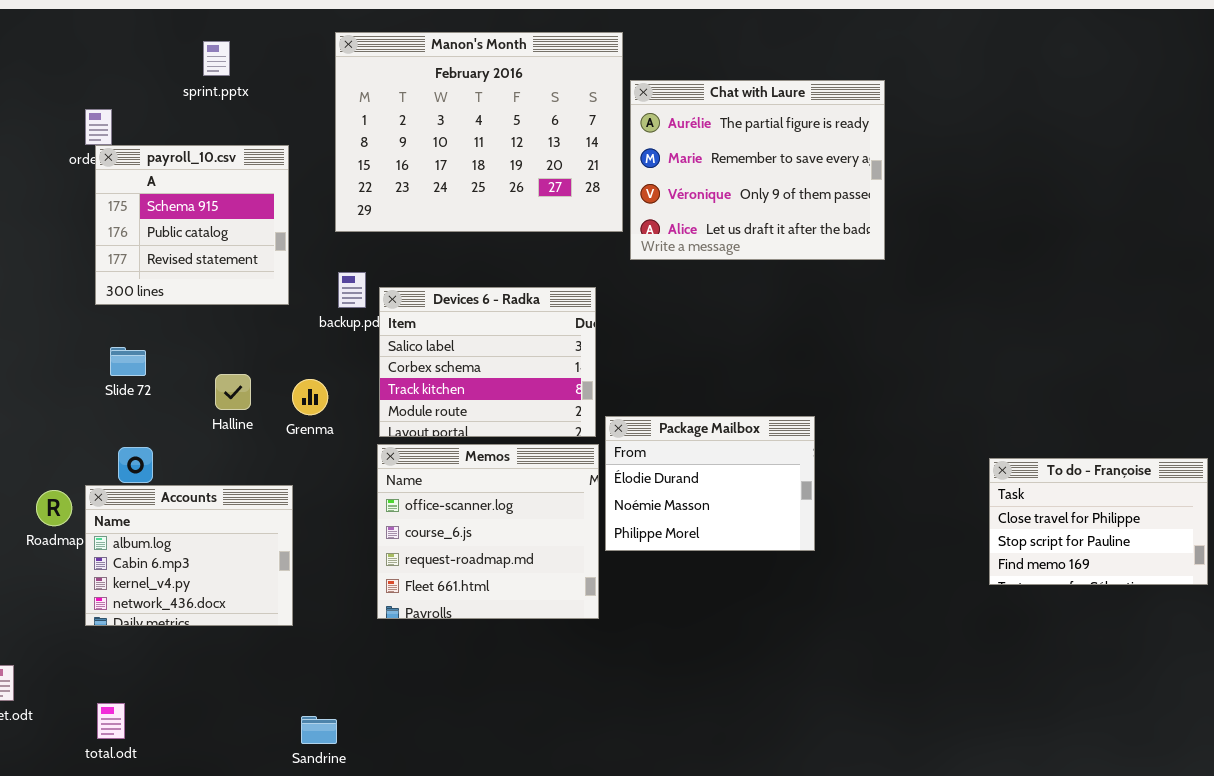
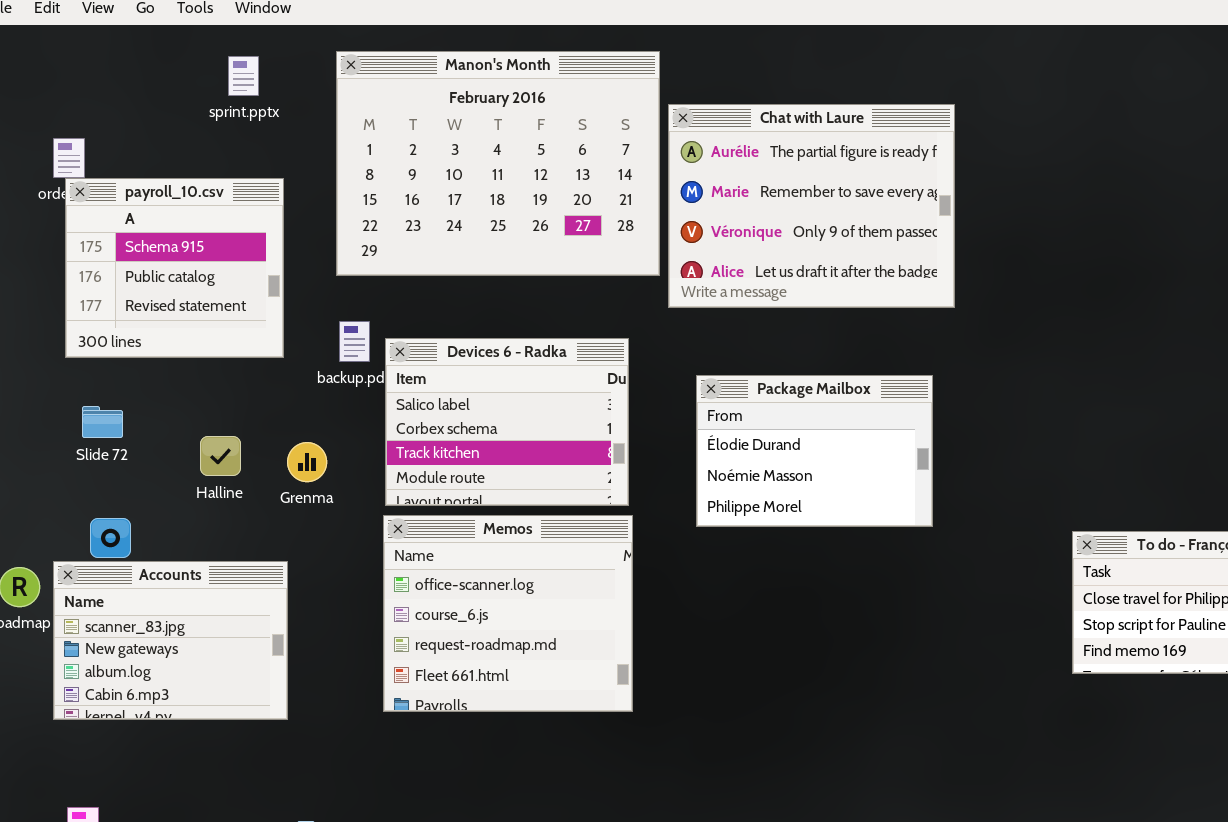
sprint.pptx: [203,41,230,76] -> [228,56,259,96], moved
Package Mailbox: [605,416,815,551] -> [696,375,933,527], moved
Accounts: [85,485,293,626] -> [53,561,288,720], scrolled up 2 rows

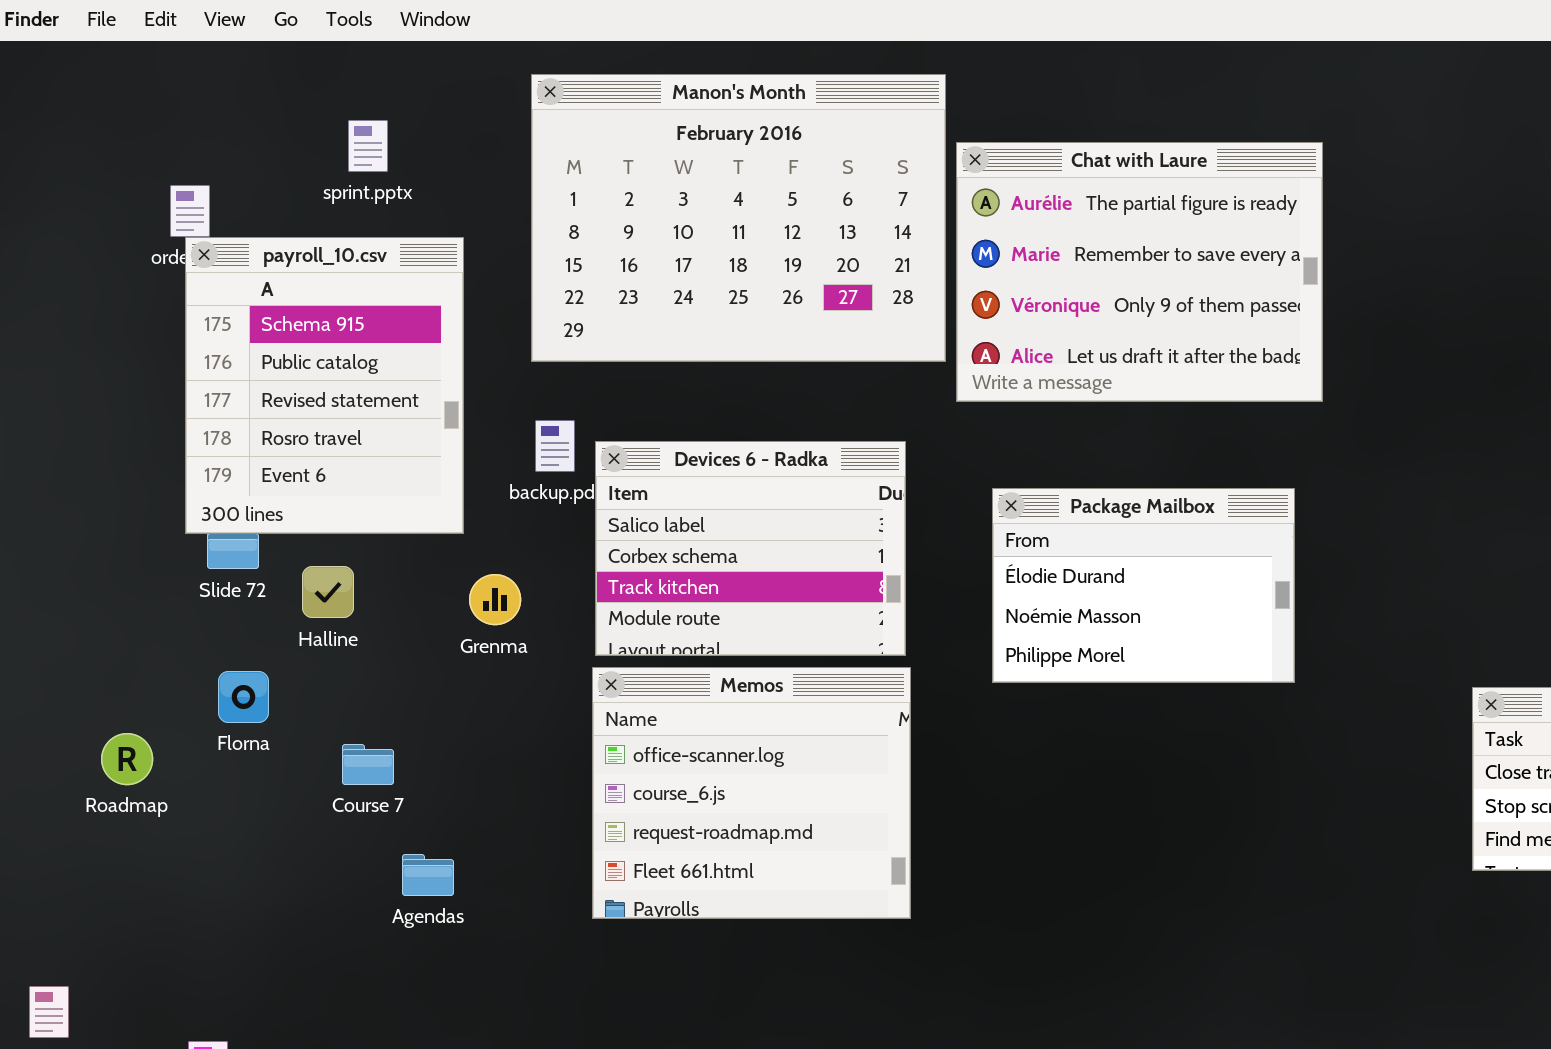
sprint.pptx: [228,56,259,96] -> [348,120,388,172], moved
payroll_10.csv: [65,178,284,358] -> [185,237,464,534], resized
Halline: [200,436,241,476] -> [302,566,354,618], moved
Accounts: [53,561,288,720] -> none, closed

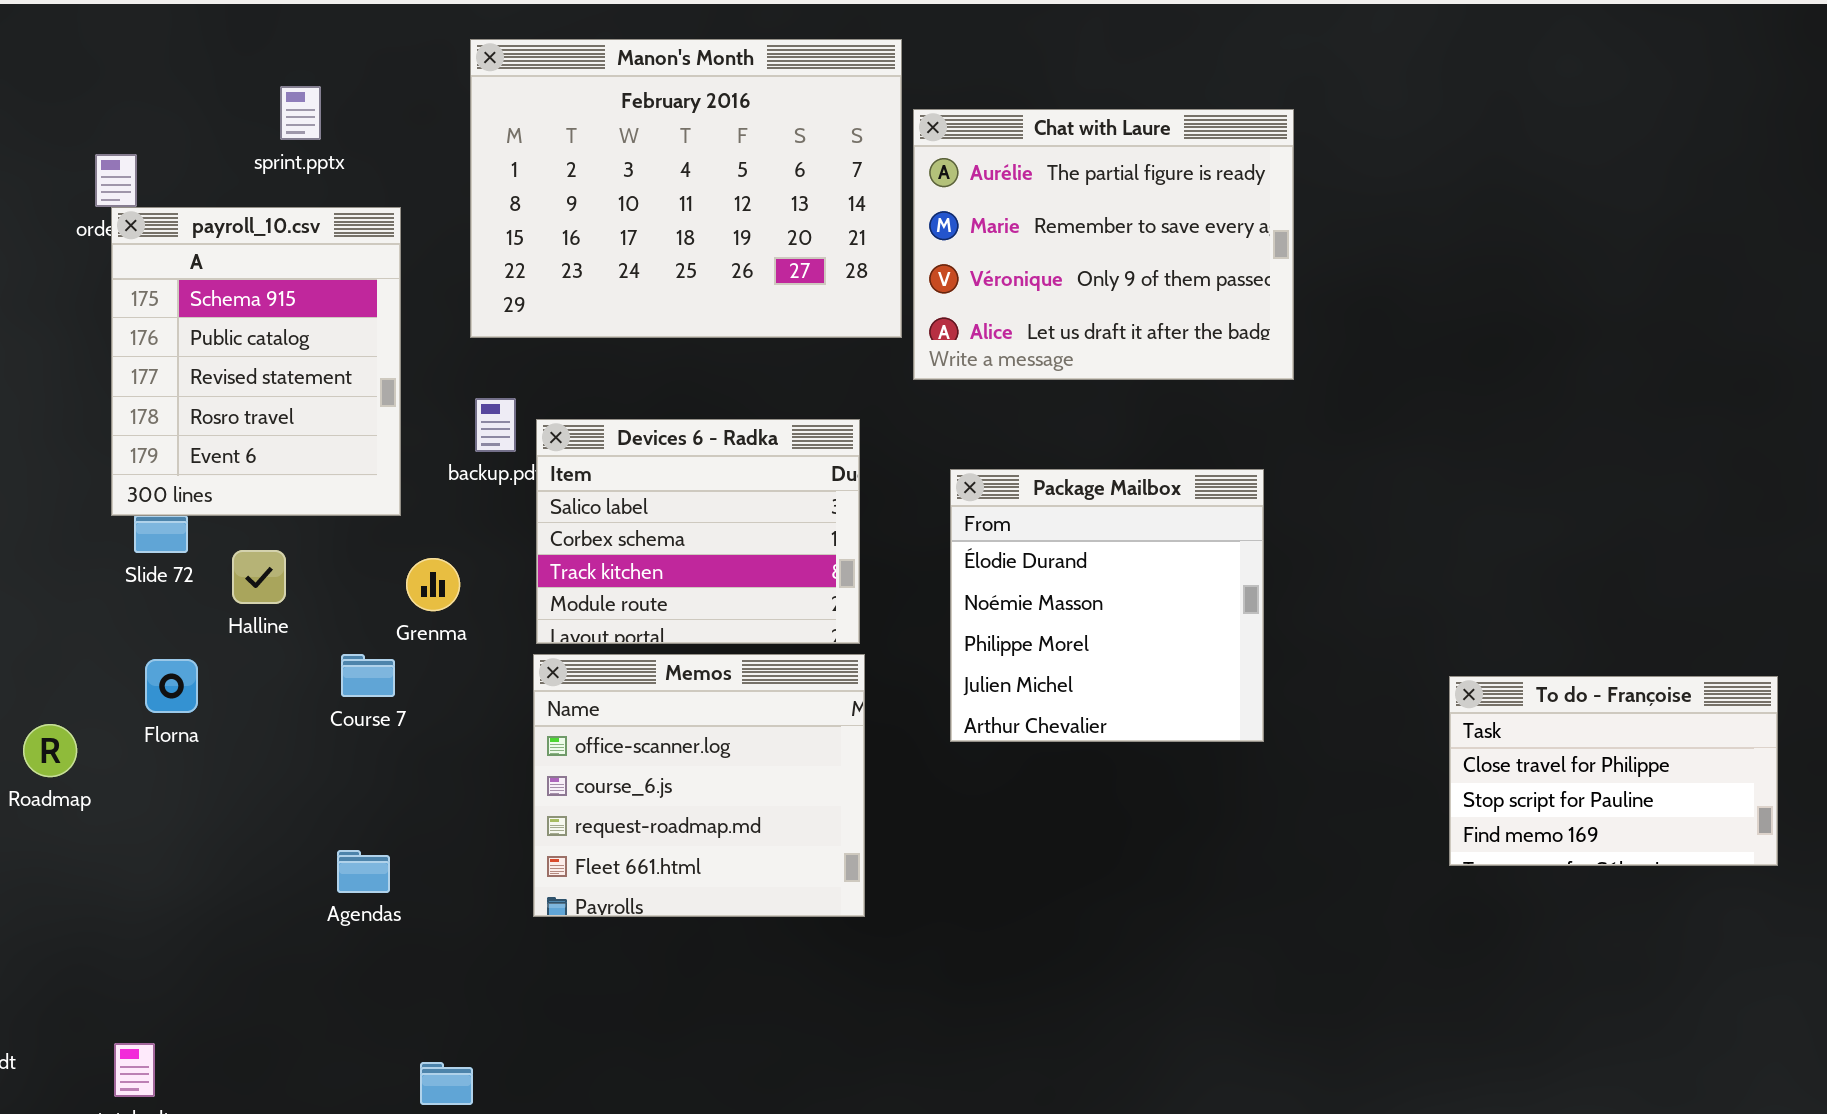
Package Mailbox: [992,488,1295,683] -> [950,469,1264,742], resized
Course 7: [342,744,394,785] -> [341,654,395,697], moved

